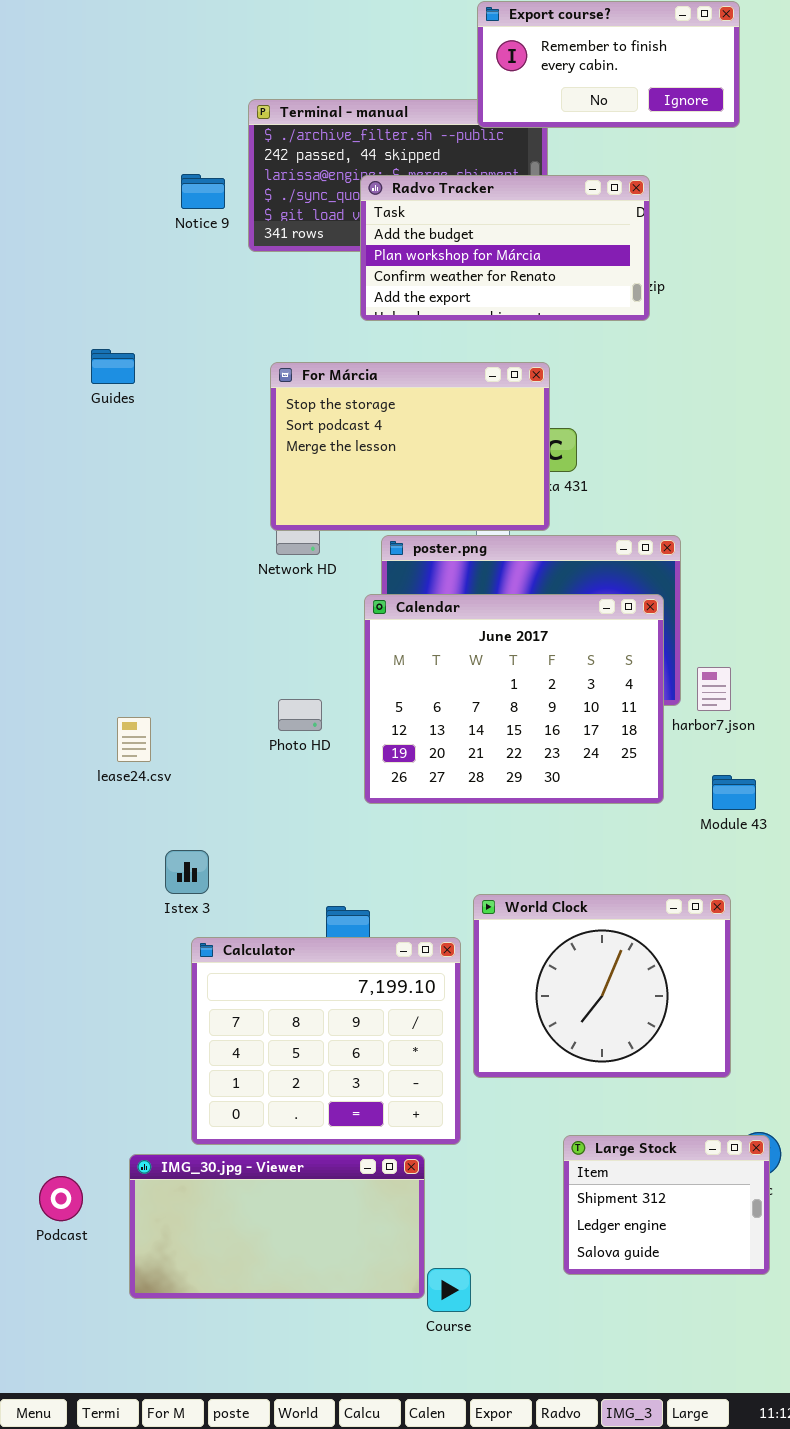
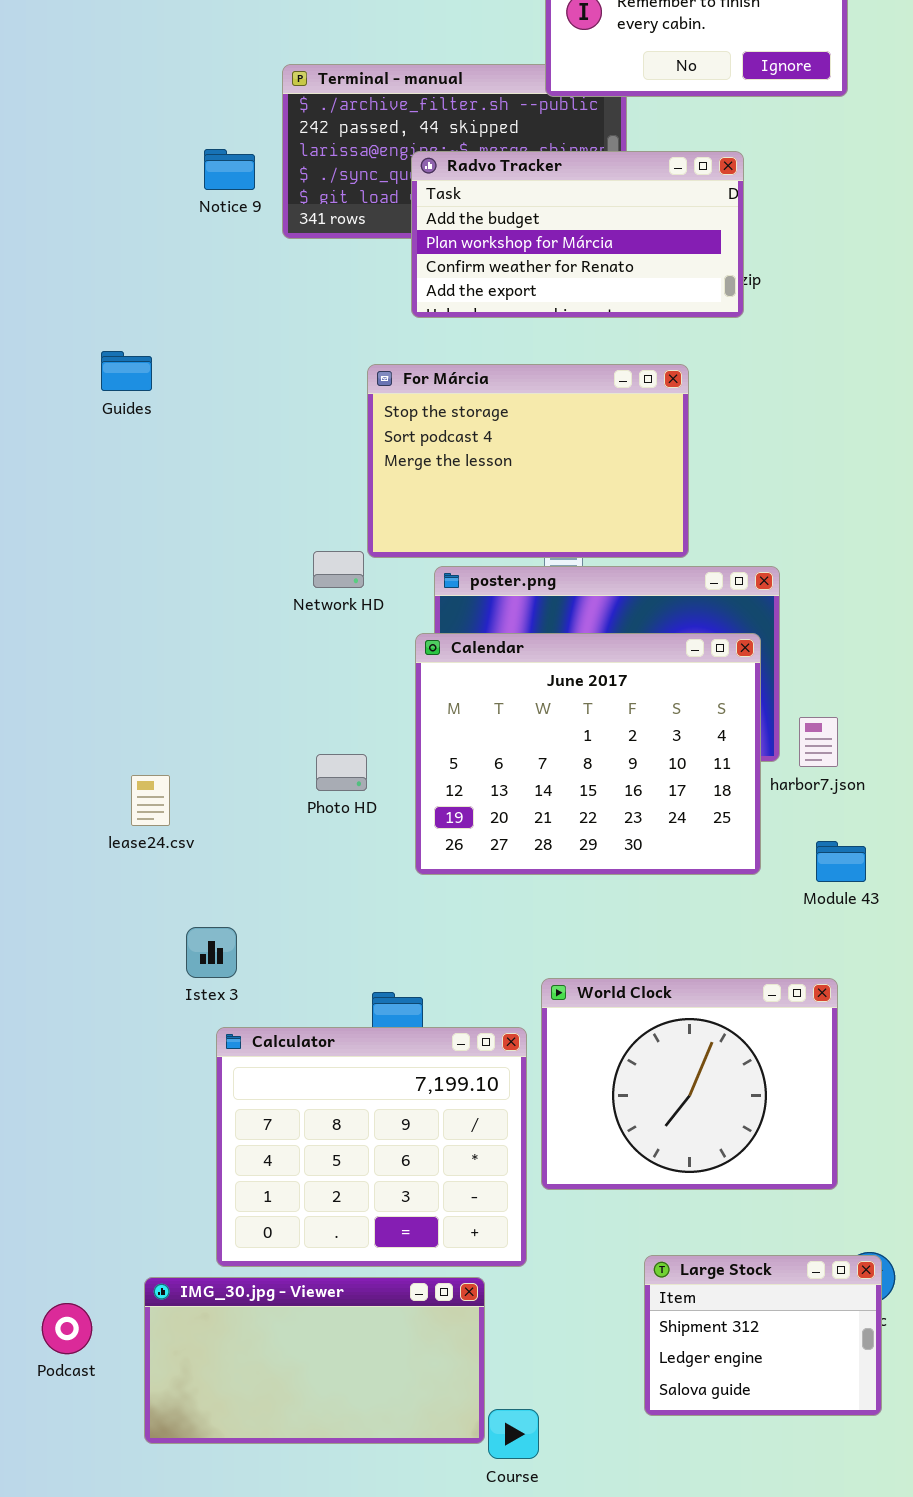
For Márcia: [270,362,550,531] -> [367,364,689,558], moved

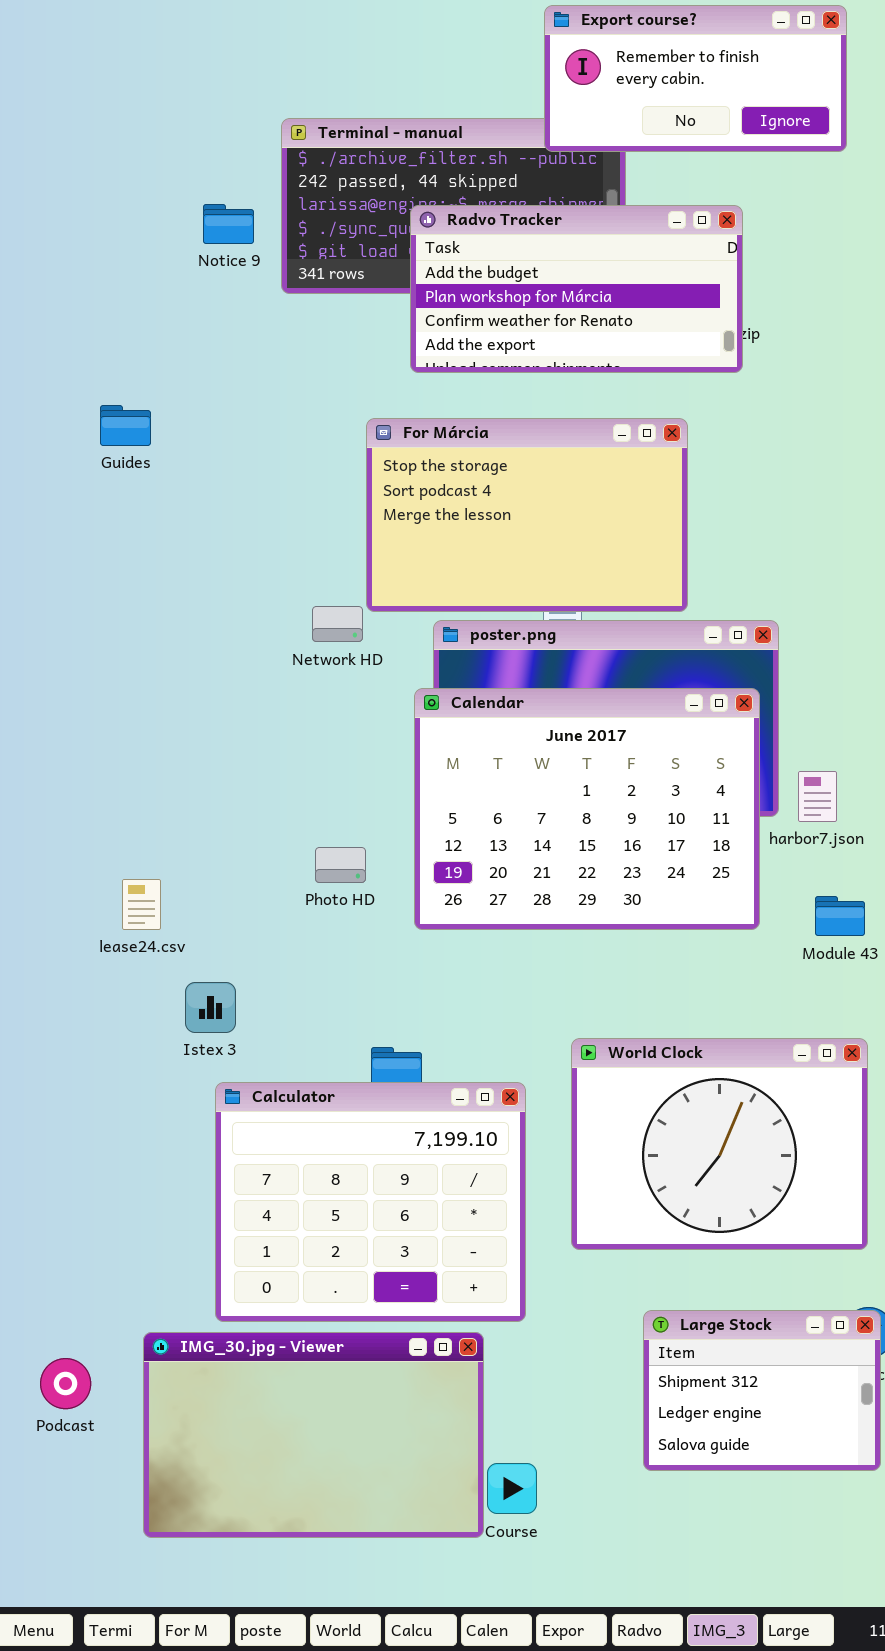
Photo HD: [316,754,367,791] -> [315,847,366,883], moved
lease24.csv: [131,775,170,826] -> [122,879,161,930], moved
World Clock: [541,978,838,1190] -> [571,1038,868,1250], moved
IMG_30.jpg - Viewer: [144,1277,485,1444] -> [143,1332,484,1538], resized

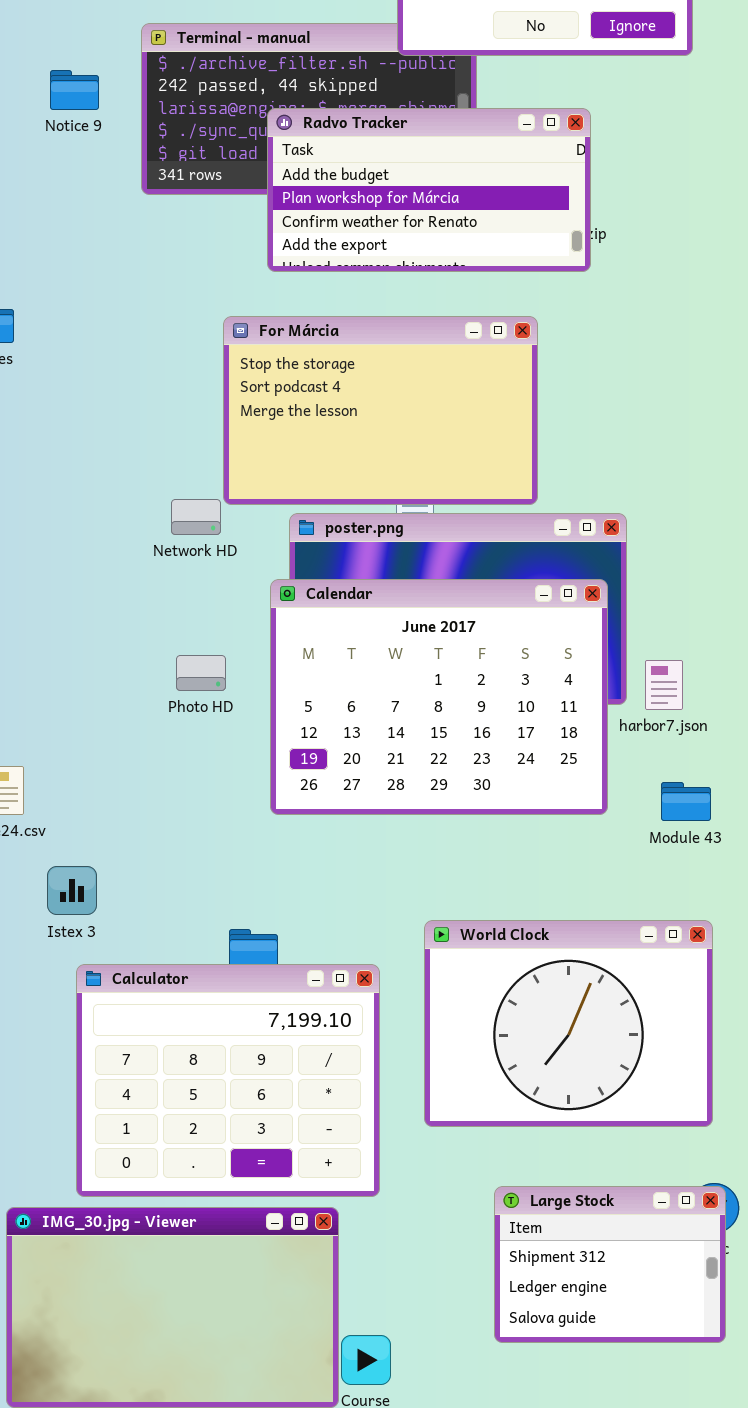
Notice 9: [203,204,254,244] -> [50,70,99,110], moved
Photo HD: [315,847,366,883] -> [176,655,226,691], moved

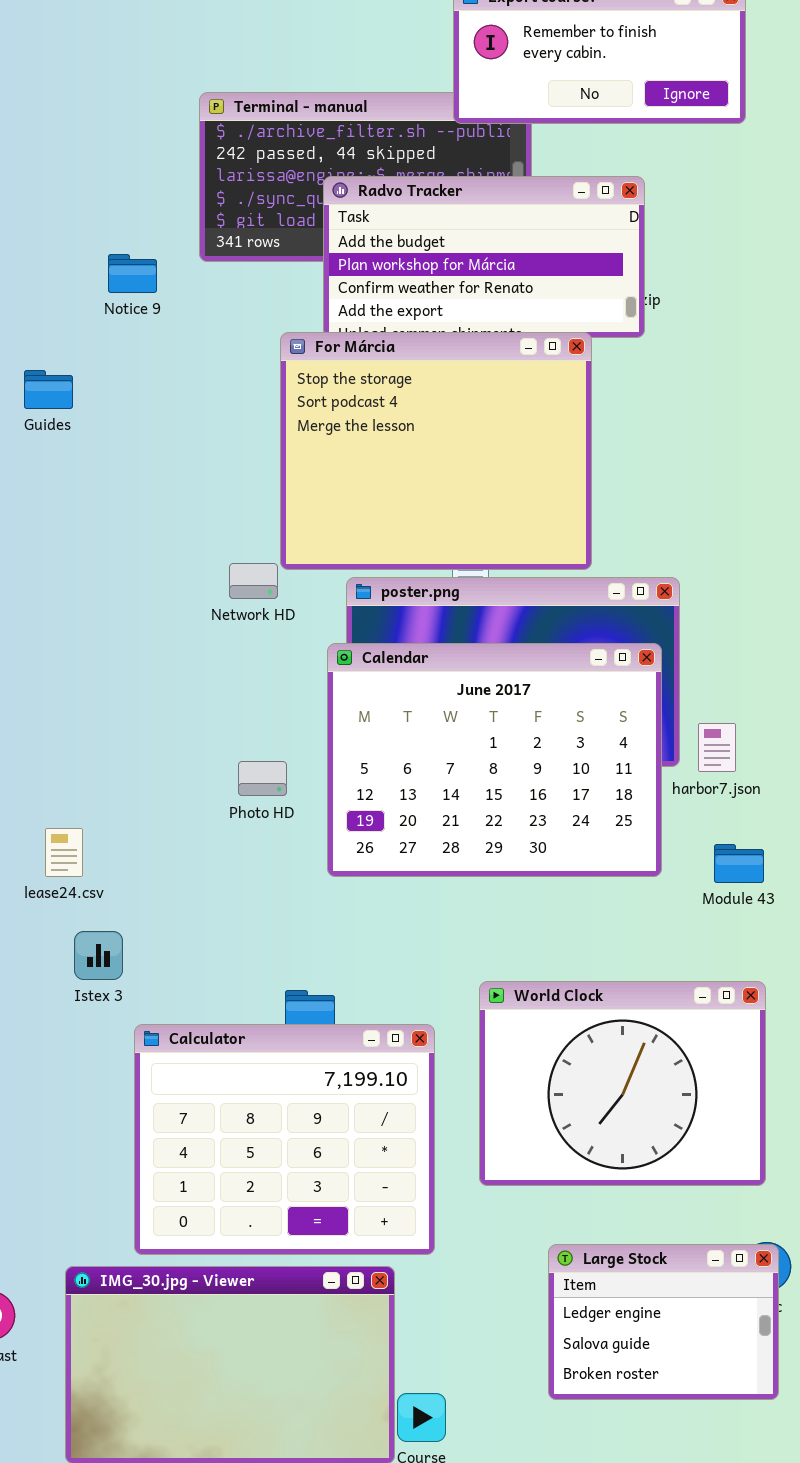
Notice 9: [50,70,99,110] -> [108,254,157,293], moved
For Márcia: [223,316,538,505] -> [280,332,592,570], resized
Photo HD: [176,655,226,691] -> [238,761,287,796], moved
Istex 3: [47,866,97,915] -> [74,931,123,980], moved
Large Stock: [494,1186,726,1343] -> [548,1244,779,1400], scrolled down 1 row

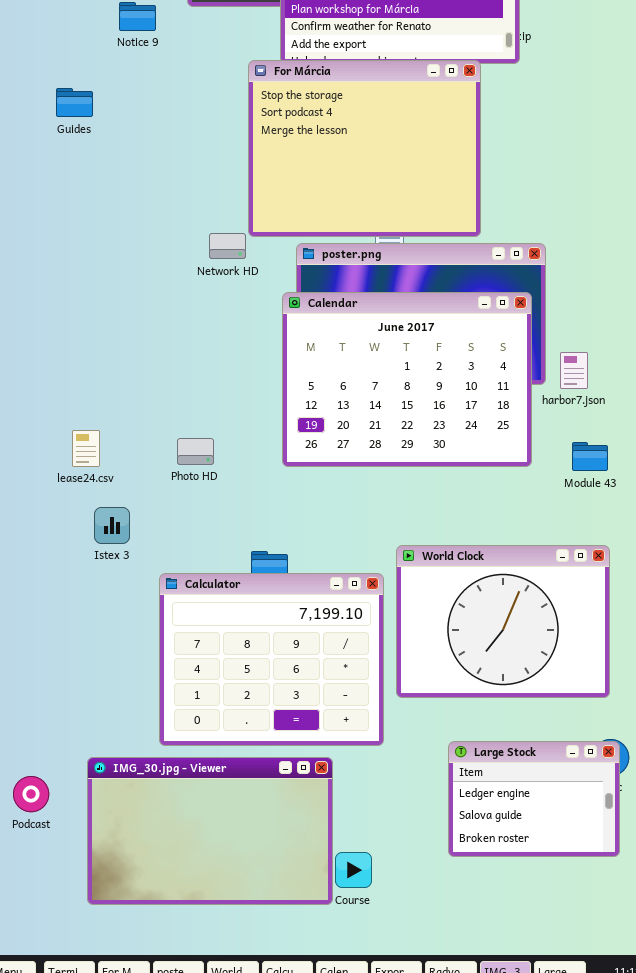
Photo HD: [238,761,287,796] -> [177,438,214,465], moved
Calculator: [134,1024,435,1255] -> [159,573,384,746], moved

